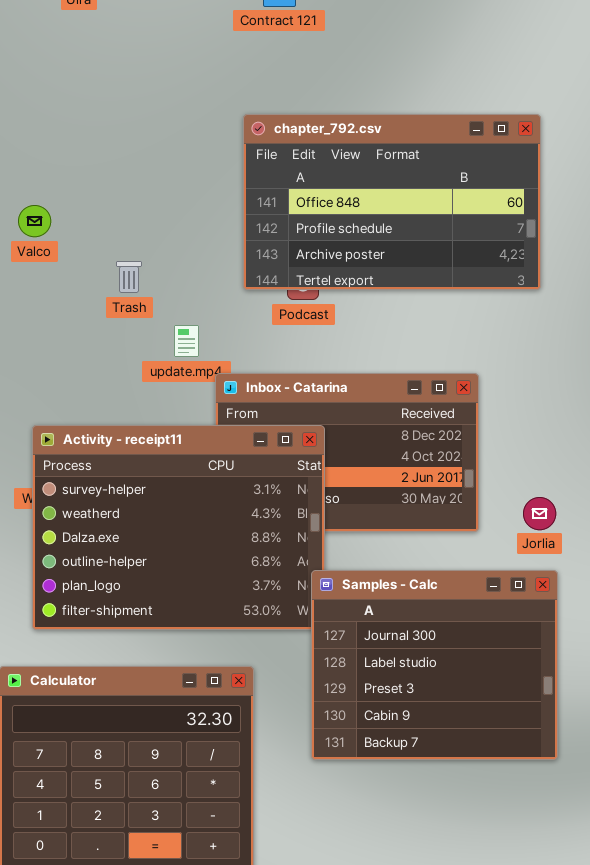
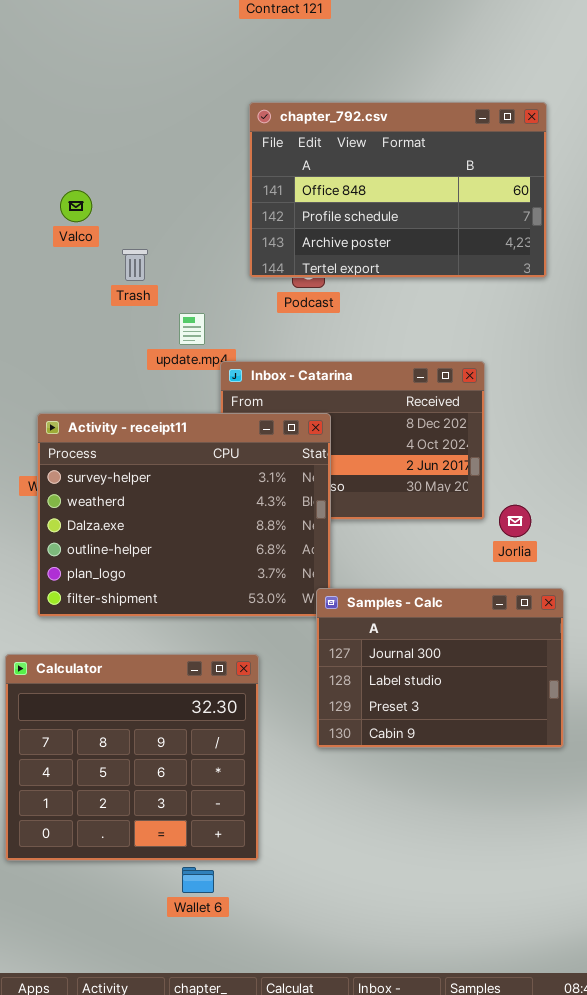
Valco: [18,205,51,237] -> [60,190,92,222], moved
Jorlia: [523,497,556,530] -> [499,505,531,537], moved
Samples - Calc: [311,570,558,760] -> [316,588,564,748], resized

